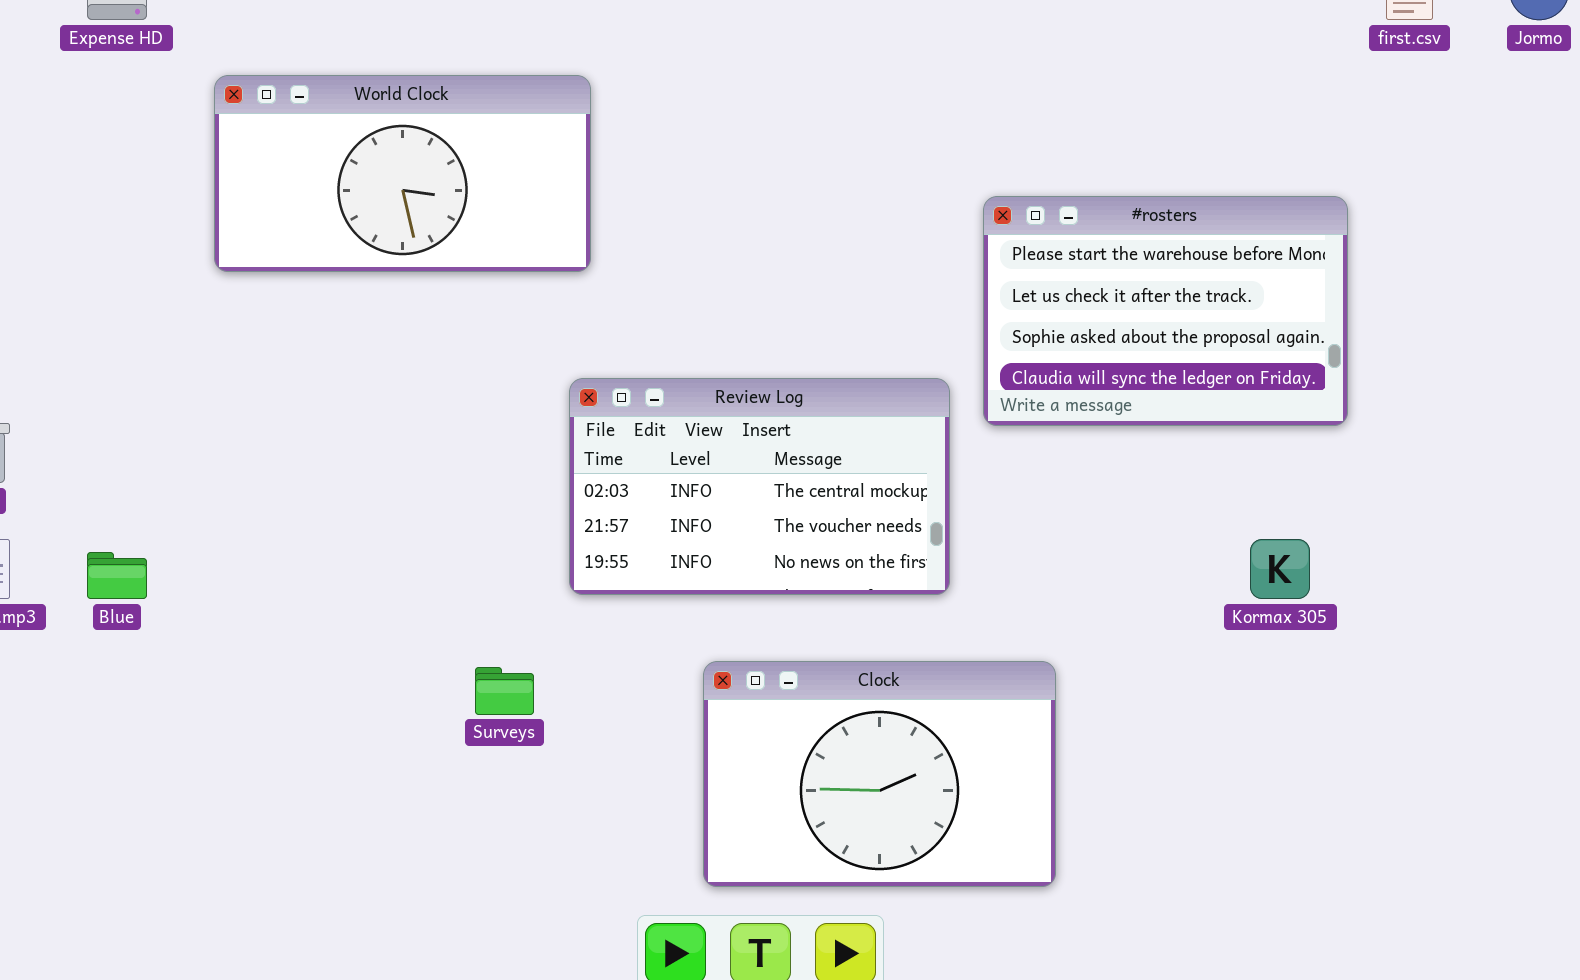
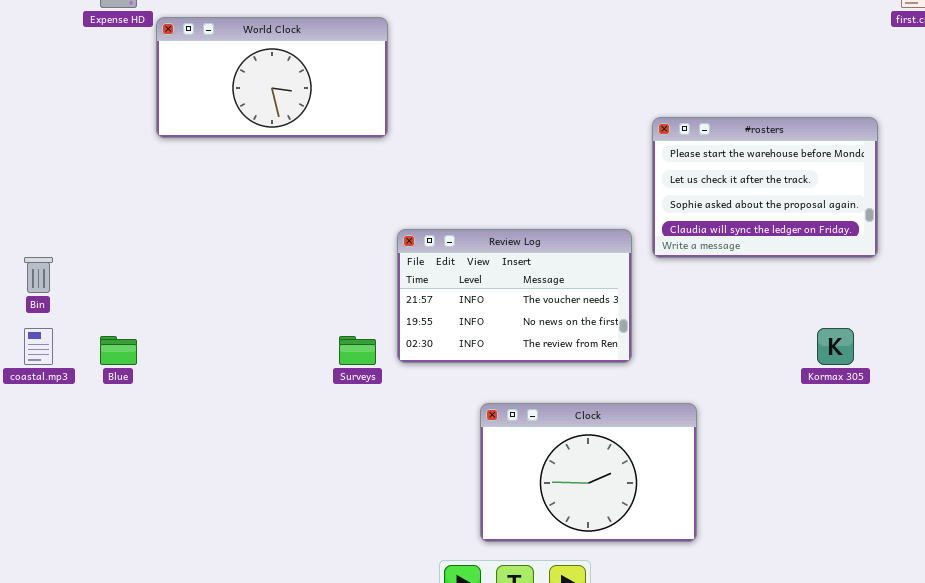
World Clock: [214,75,591,272] -> [156,17,388,138], moved
Review Log: [569,378,950,595] -> [397,229,632,363], scrolled down 1 row
Surveys: [475,667,534,715] -> [339,336,376,365], moved

